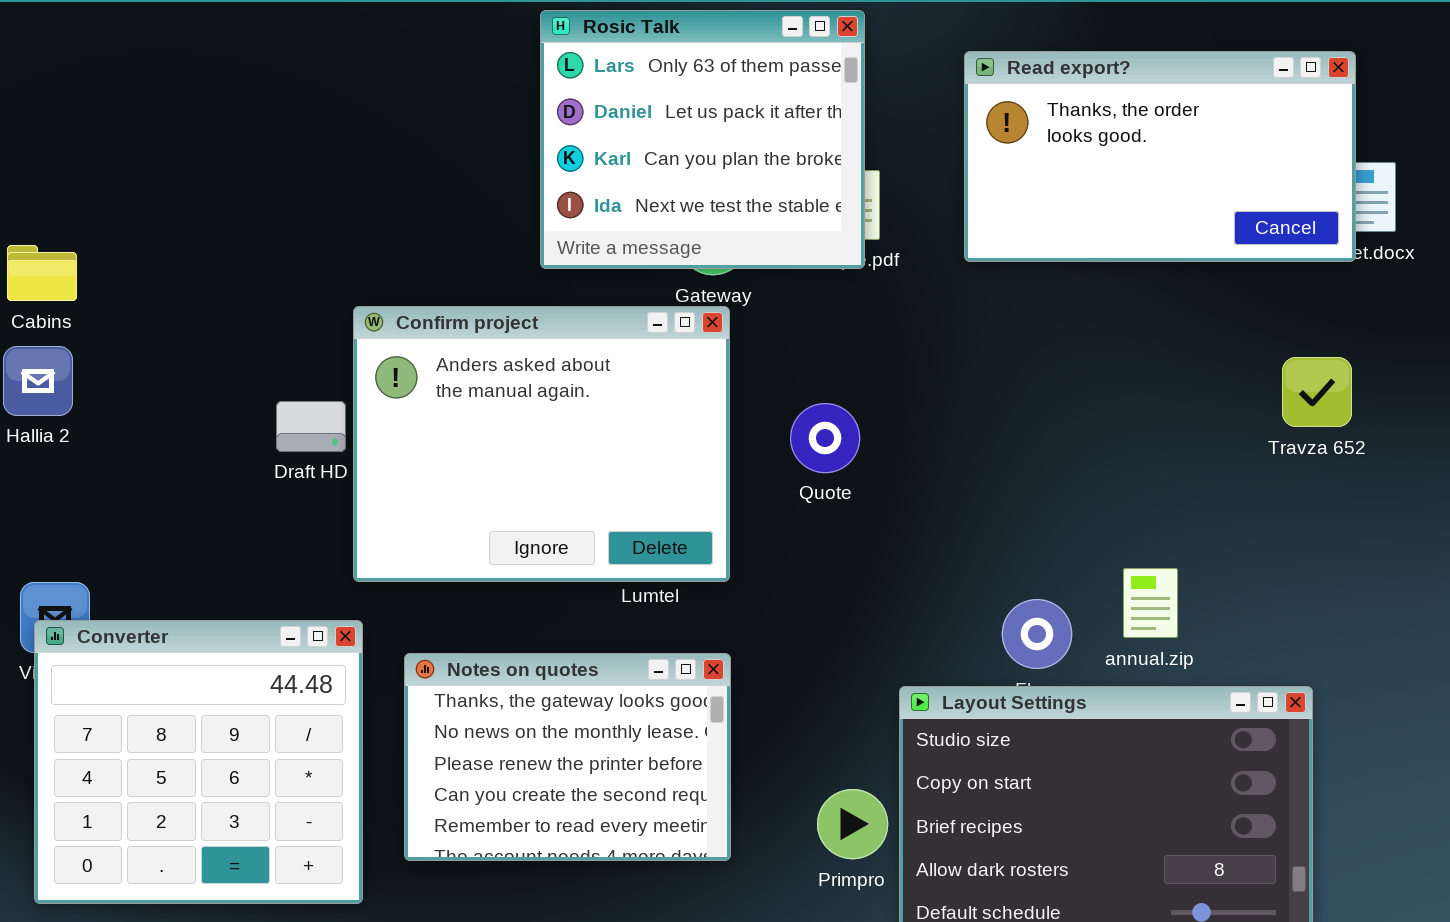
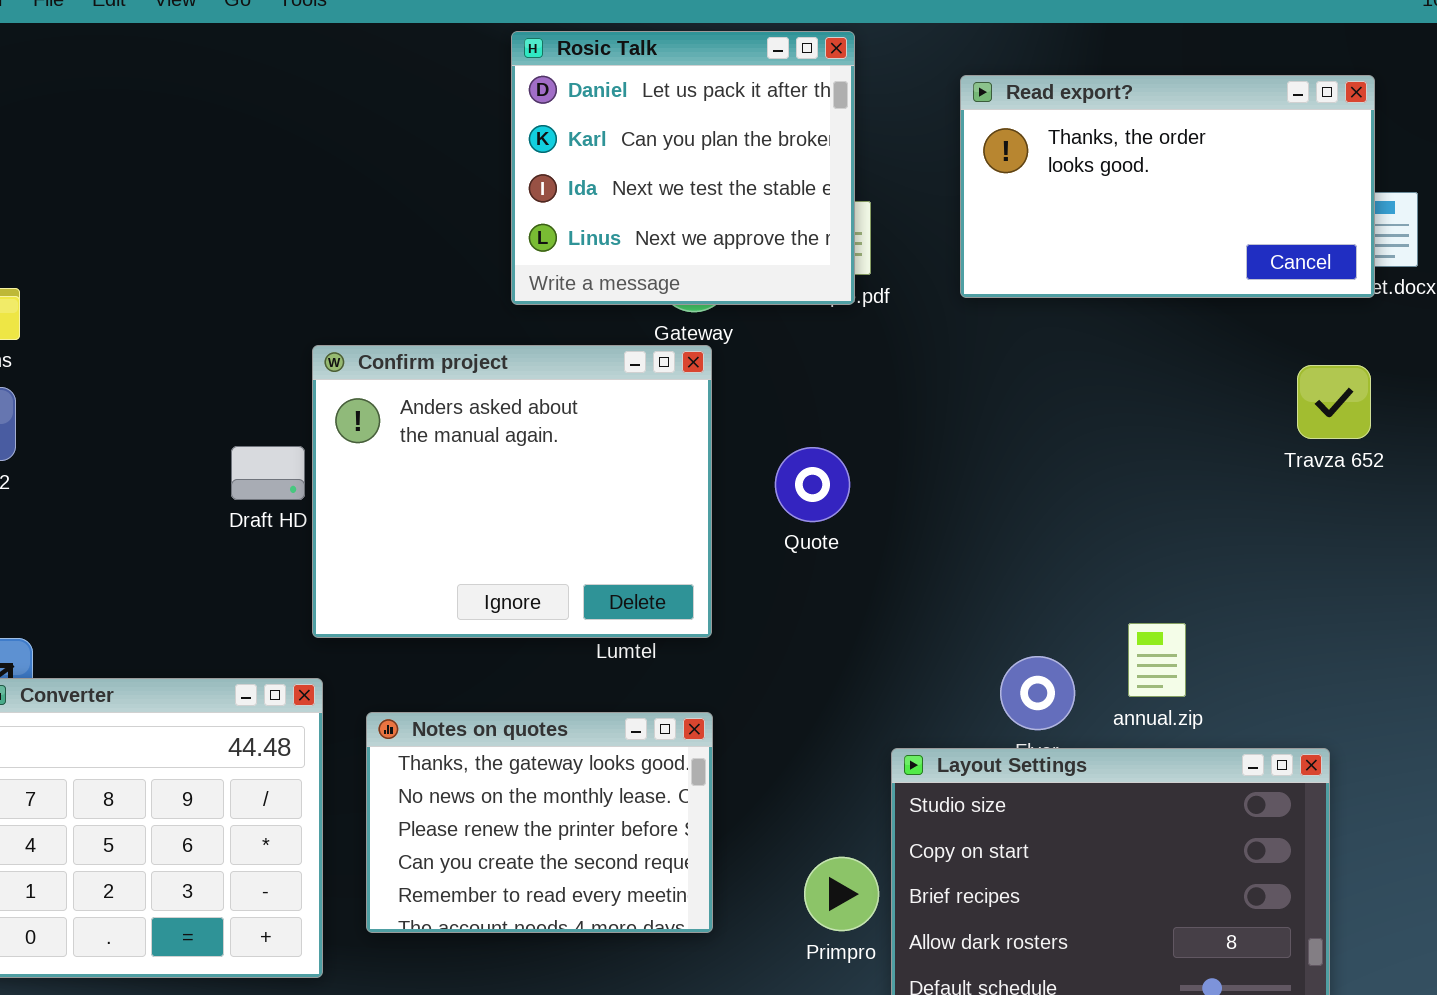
Rosic Talk: [540,10,865,269] -> [511,31,855,305], scrolled down 1 row
Travza 652: [1282,357,1352,427] -> [1297,365,1371,439], moved

